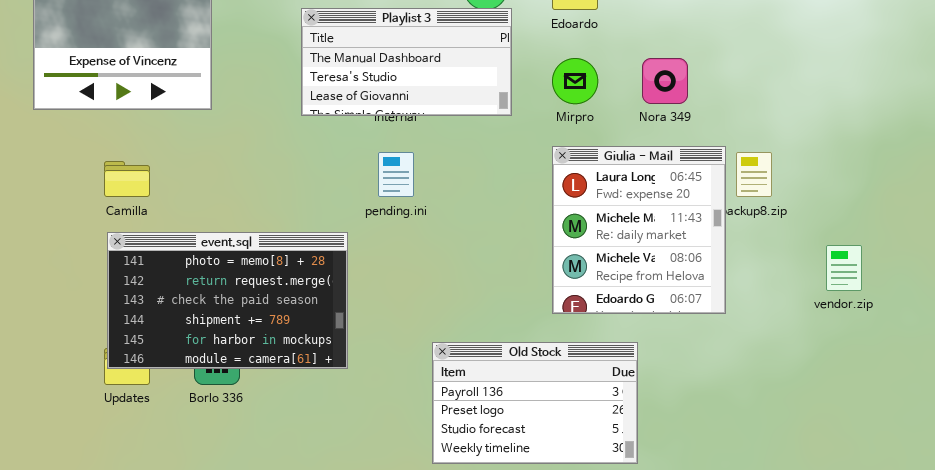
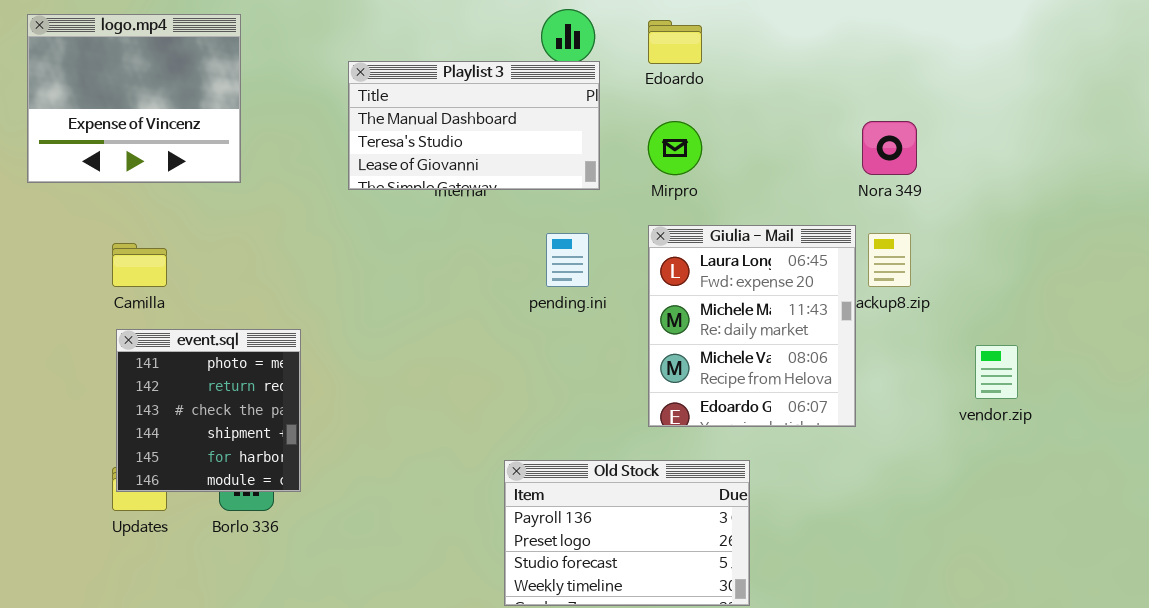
Nora 349: [642,58,688,104] -> [862,121,917,175], moved
pending.ini: [378,152,414,197] -> [546,233,589,287], moved
event.sql: [107,232,348,369] -> [116,329,301,492], resized

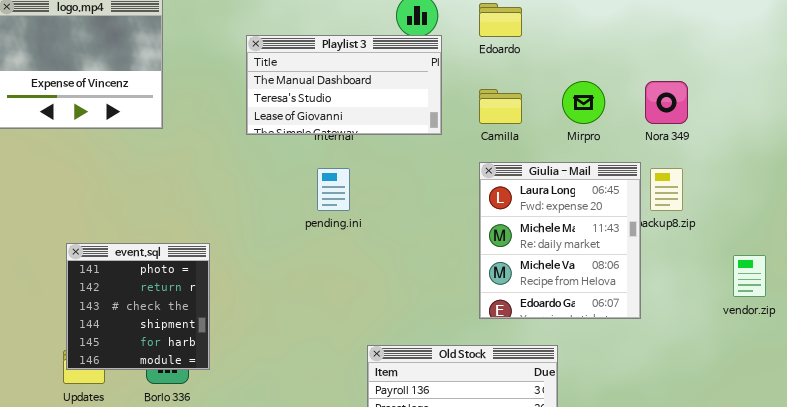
Mirpro: [648,121,702,175] -> [562,81,605,124], moved
pending.ini: [546,233,589,287] -> [317,168,350,211], moved
Camilla: [112,243,167,287] -> [479,89,522,124], moved

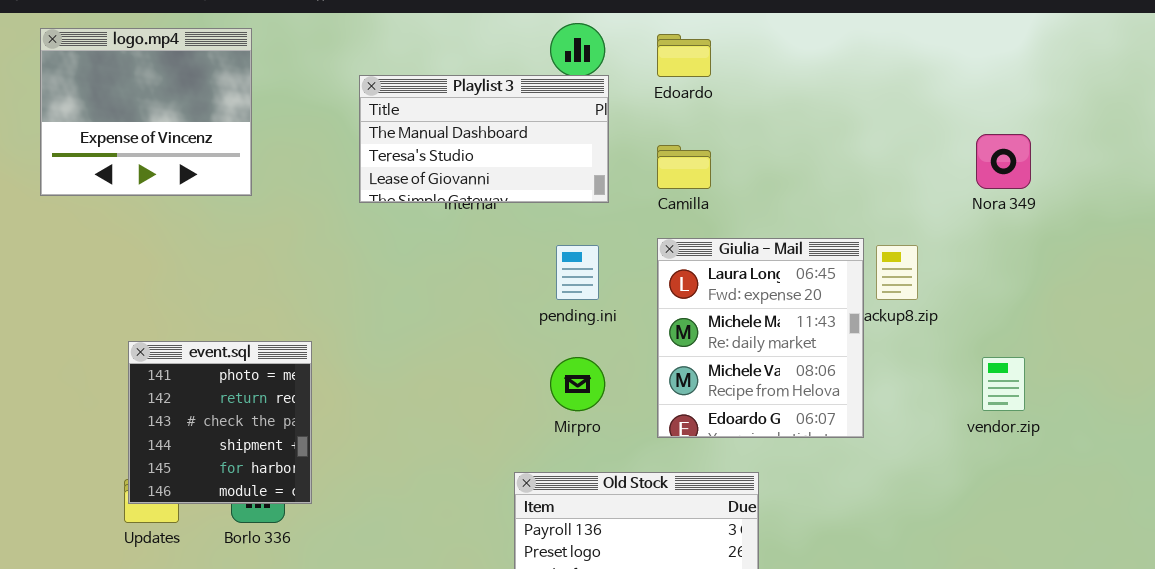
Mirpro: [562,81,605,124] -> [550,357,605,411], moved
Nora 349: [645,81,688,124] -> [976,134,1031,189], moved
pending.ini: [317,168,350,211] -> [556,245,599,300], moved

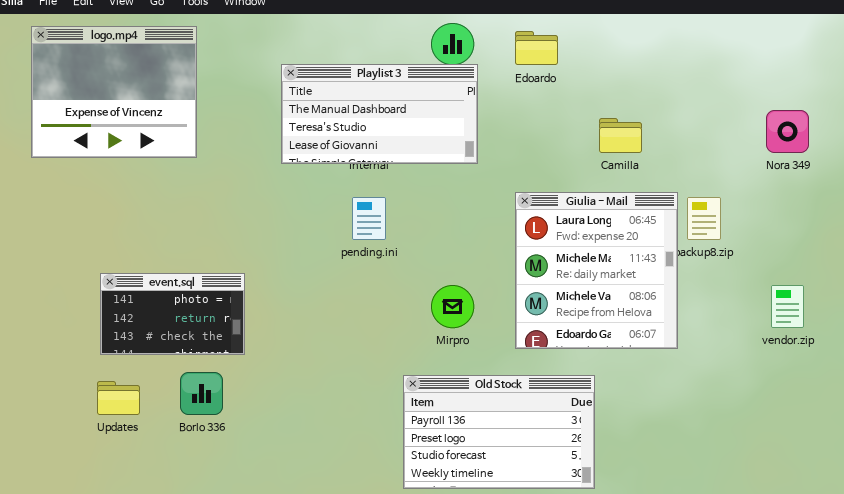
Camilla: [657,145,711,189] -> [599,118,642,153], moved
pending.ini: [556,245,599,300] -> [352,197,386,240], moved
event.sql: [128,341,312,504] -> [100,273,245,355], resized

